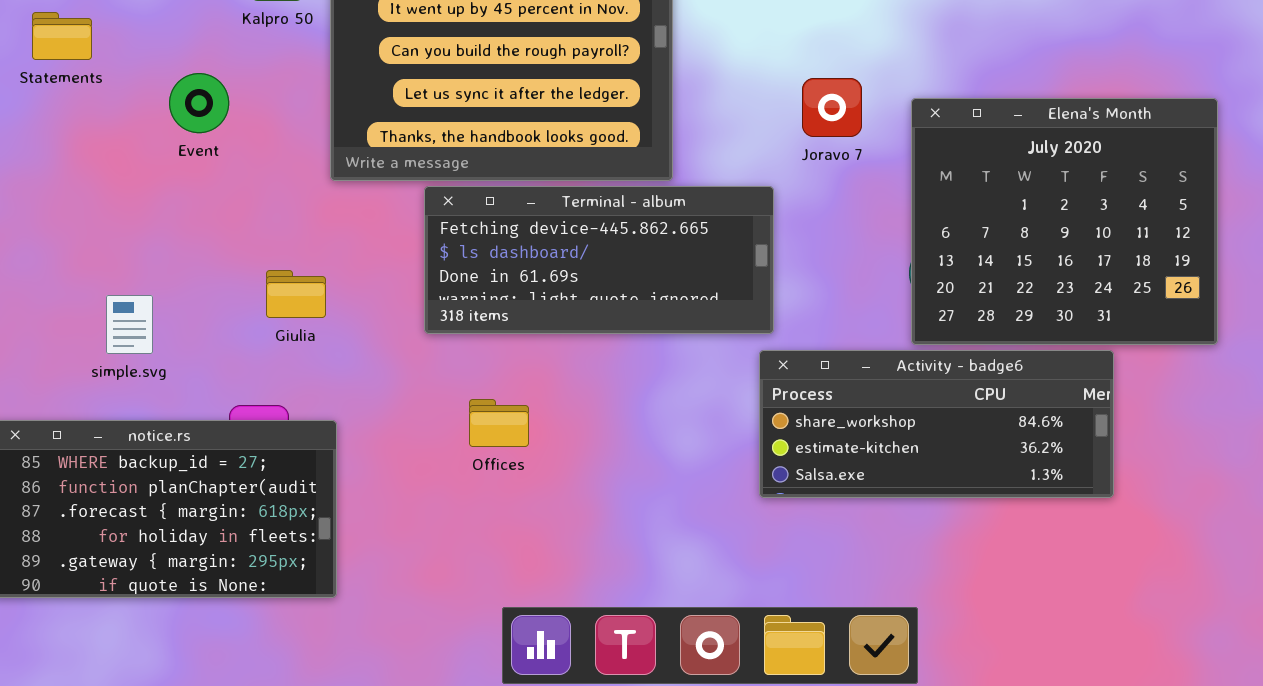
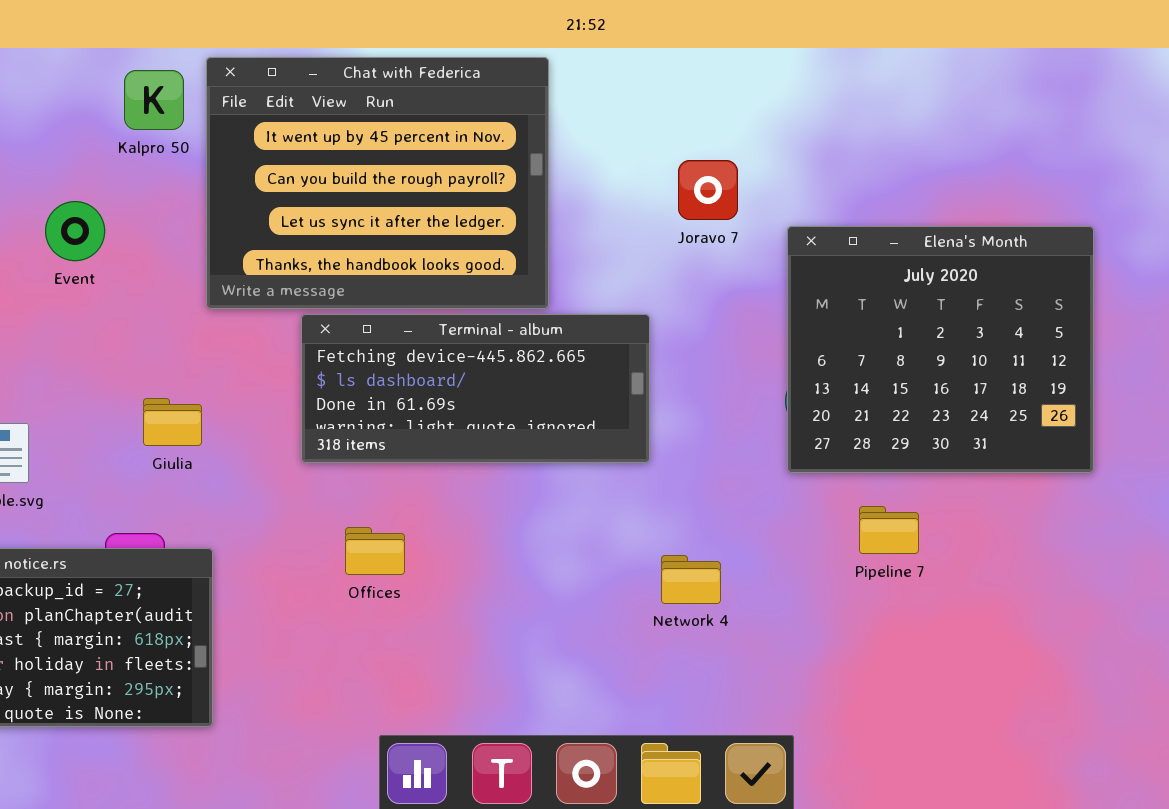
Joravo 7: [802,78,862,137] -> [678,160,738,220], moved
Activity - badge6: [759,350,1114,498] -> none, closed

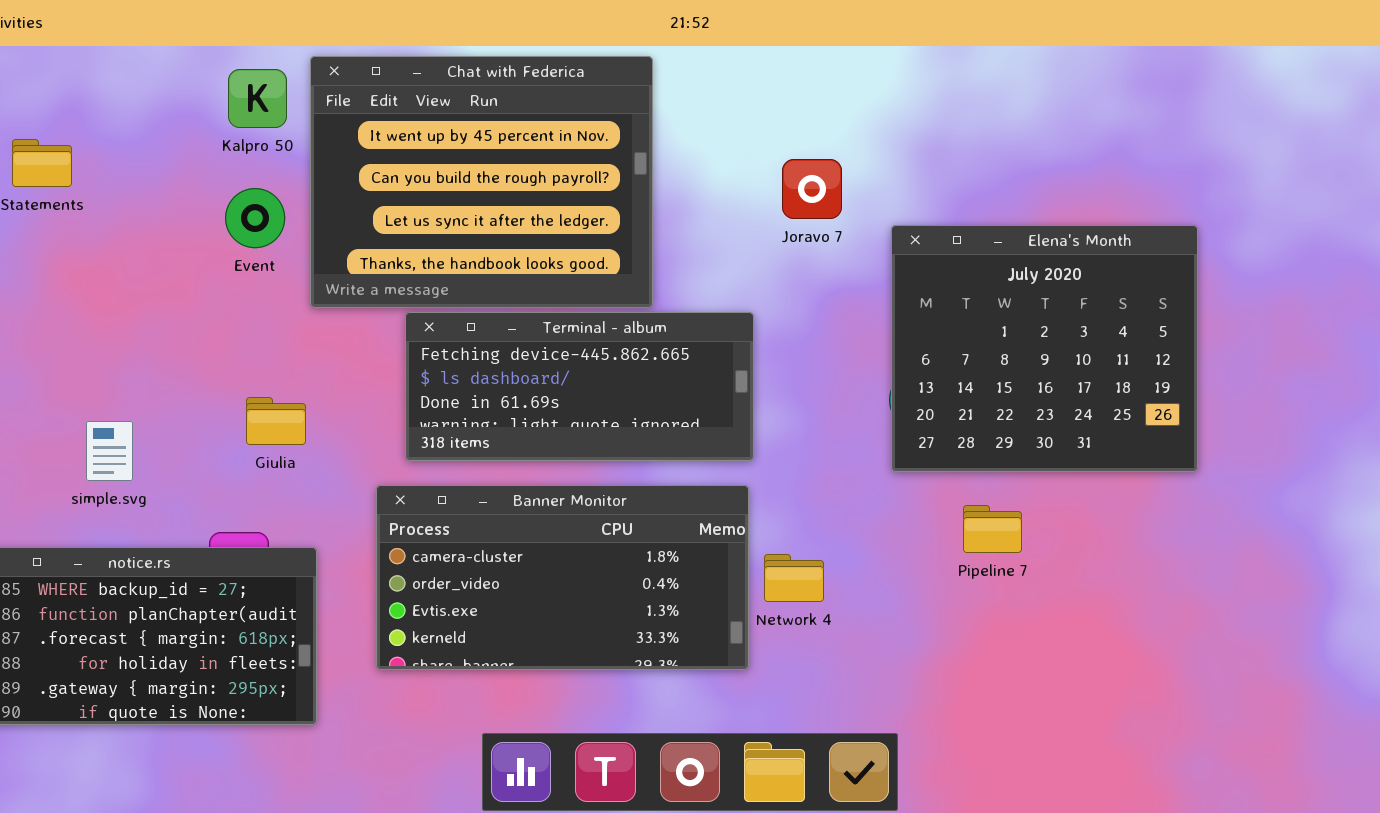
Event: [45,201,105,261] -> [225,188,285,248], moved
Banner Monitor: none -> [376,485,749,670], opened

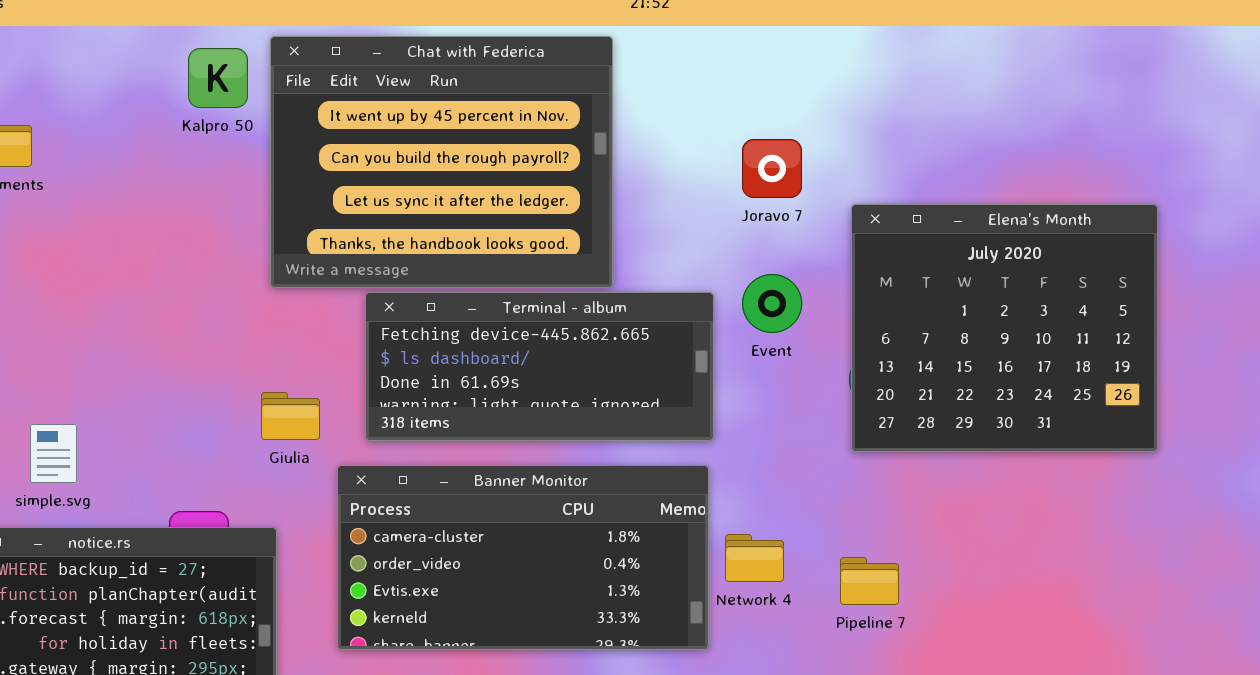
Event: [225,188,285,248] -> [742,274,802,333], moved
Giulia: [246,397,306,445] -> [261,392,320,440], moved
simple.svg: [86,421,133,481] -> [30,424,77,483], moved
Pipeline 7: [963,505,1022,553] -> [840,557,899,605], moved

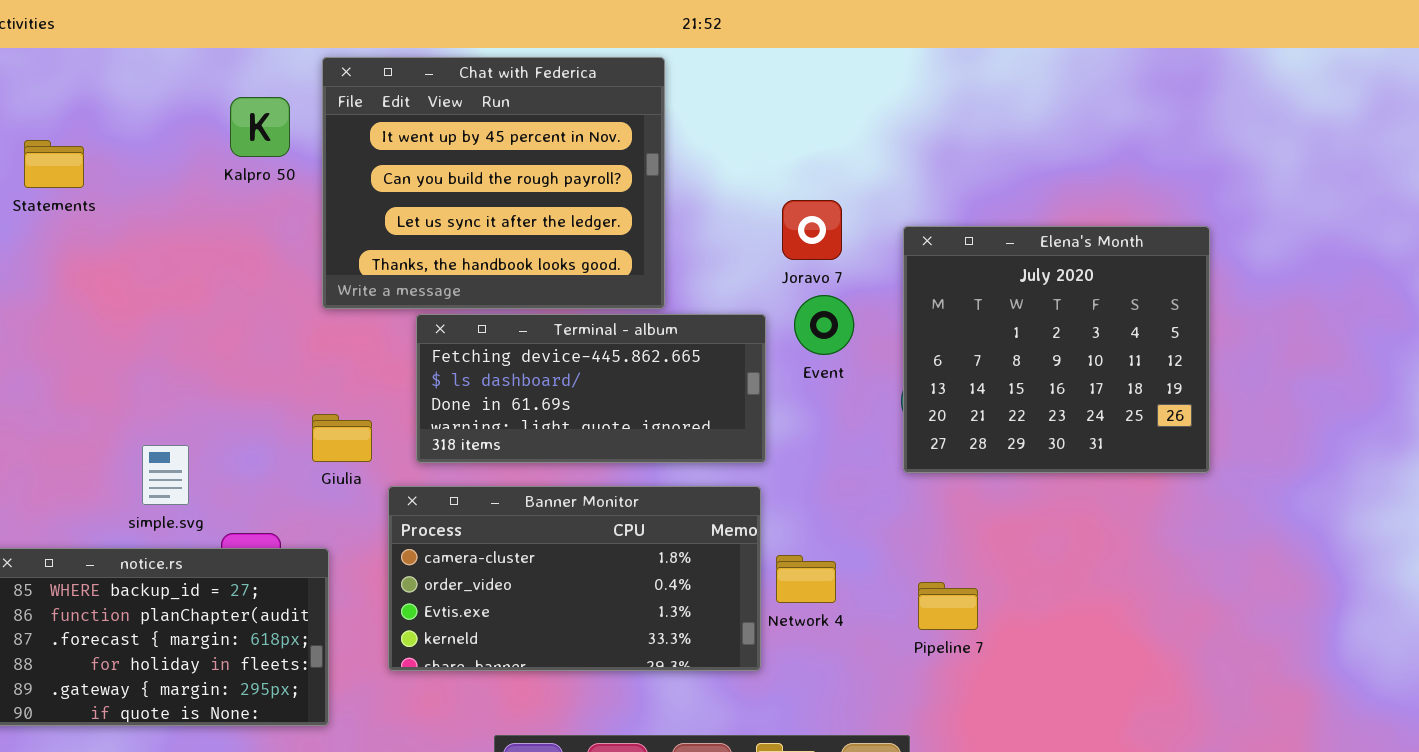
Kalpro 50: [188,48,248,108] -> [230,97,290,157], moved
Joravo 7: [742,139,802,198] -> [782,200,842,260], moved
simple.svg: [30,424,77,483] -> [142,445,189,505], moved
Pipeline 7: [840,557,899,605] -> [918,582,978,630], moved

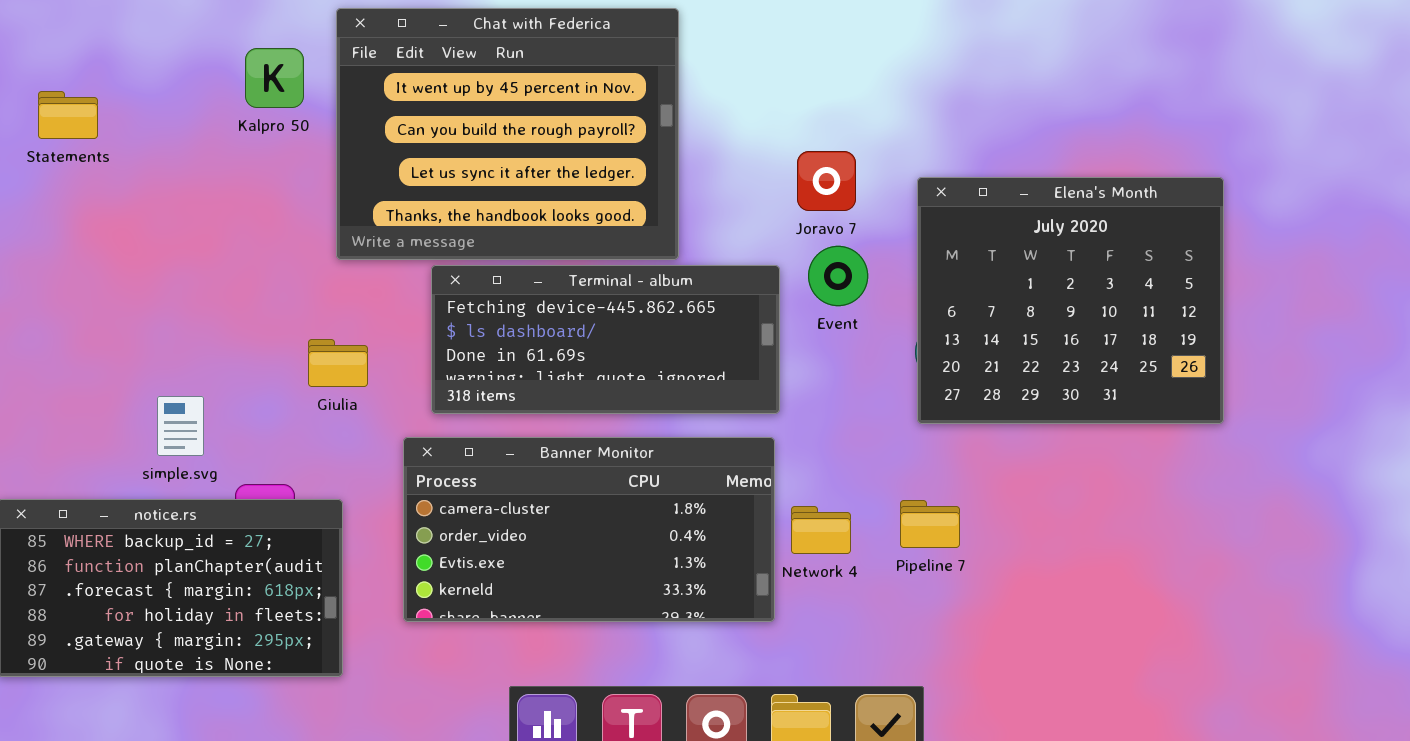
Giulia: [312,414,372,462] -> [308,339,368,387], moved
Pipeline 7: [918,582,978,630] -> [900,500,960,548], moved

